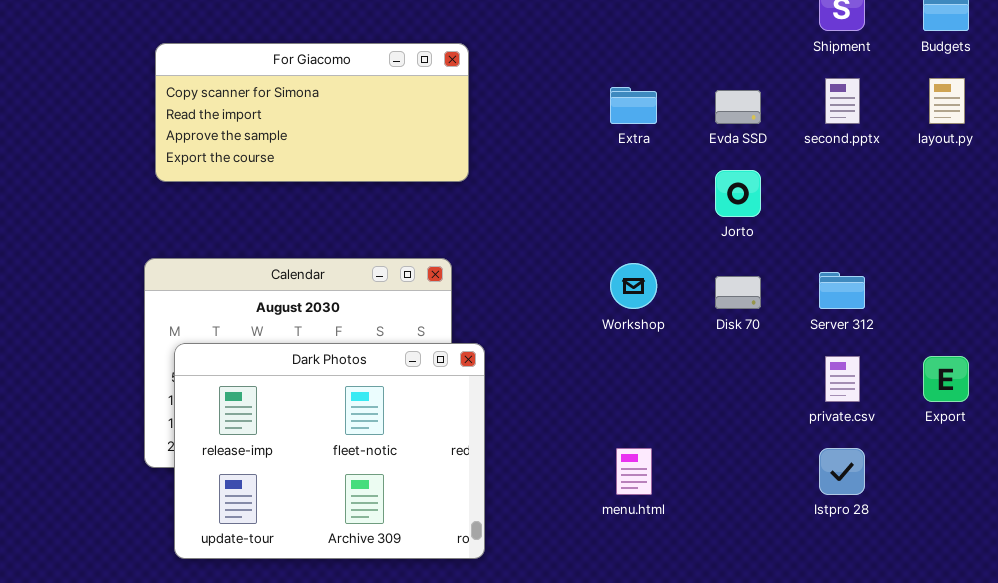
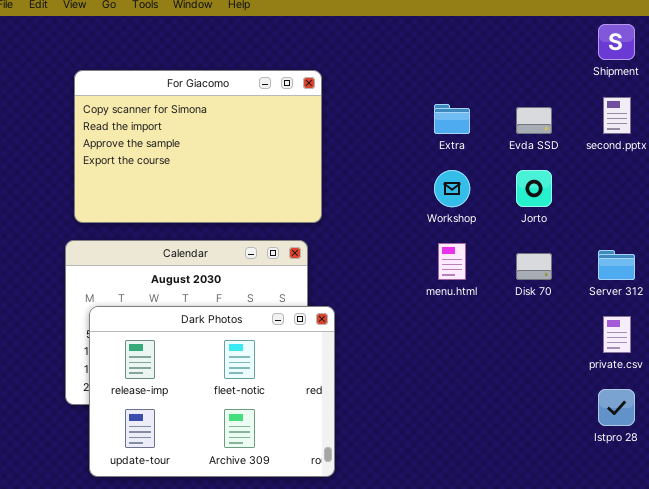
For Giacomo: [155,43,469,182] -> [74,70,322,223], resized
Workshop: [610,263,657,309] -> [434,170,470,207], moved
menu.html: [616,448,652,495] -> [438,243,466,280], moved

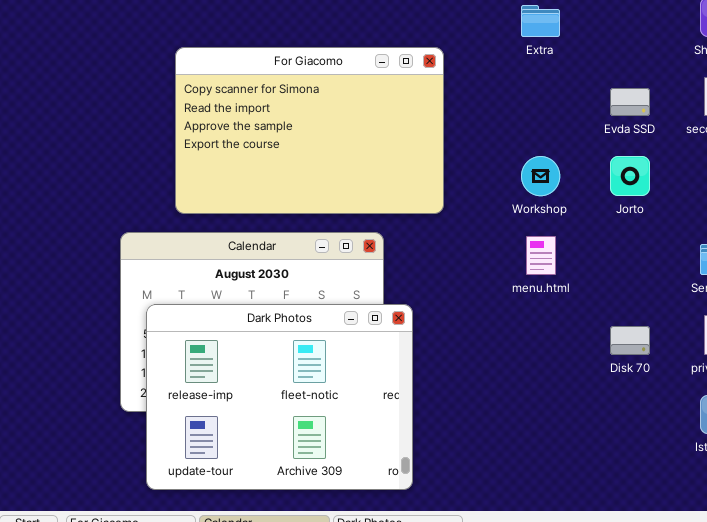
For Giacomo: [74,70,322,223] -> [175,47,444,214], moved
Extra: [434,104,470,134] -> [521,5,560,37], moved
Disk 70: [516,253,552,280] -> [610,326,650,355], moved

